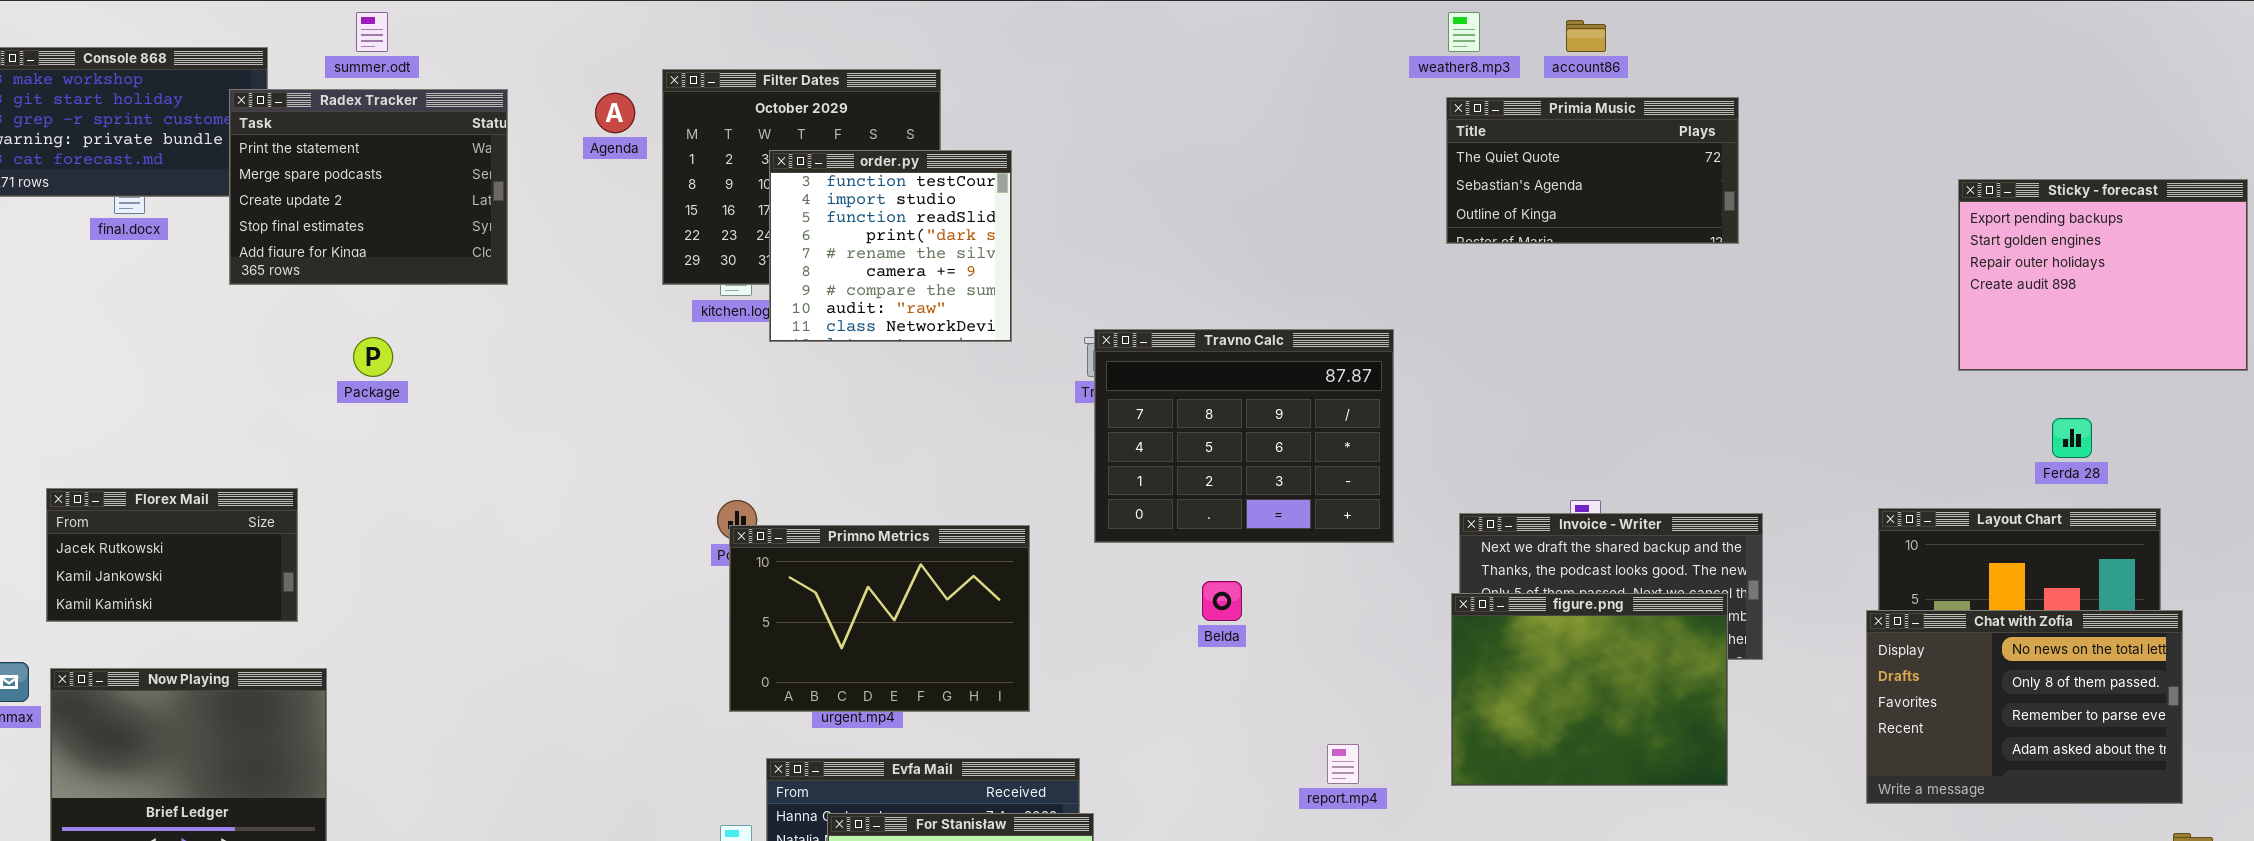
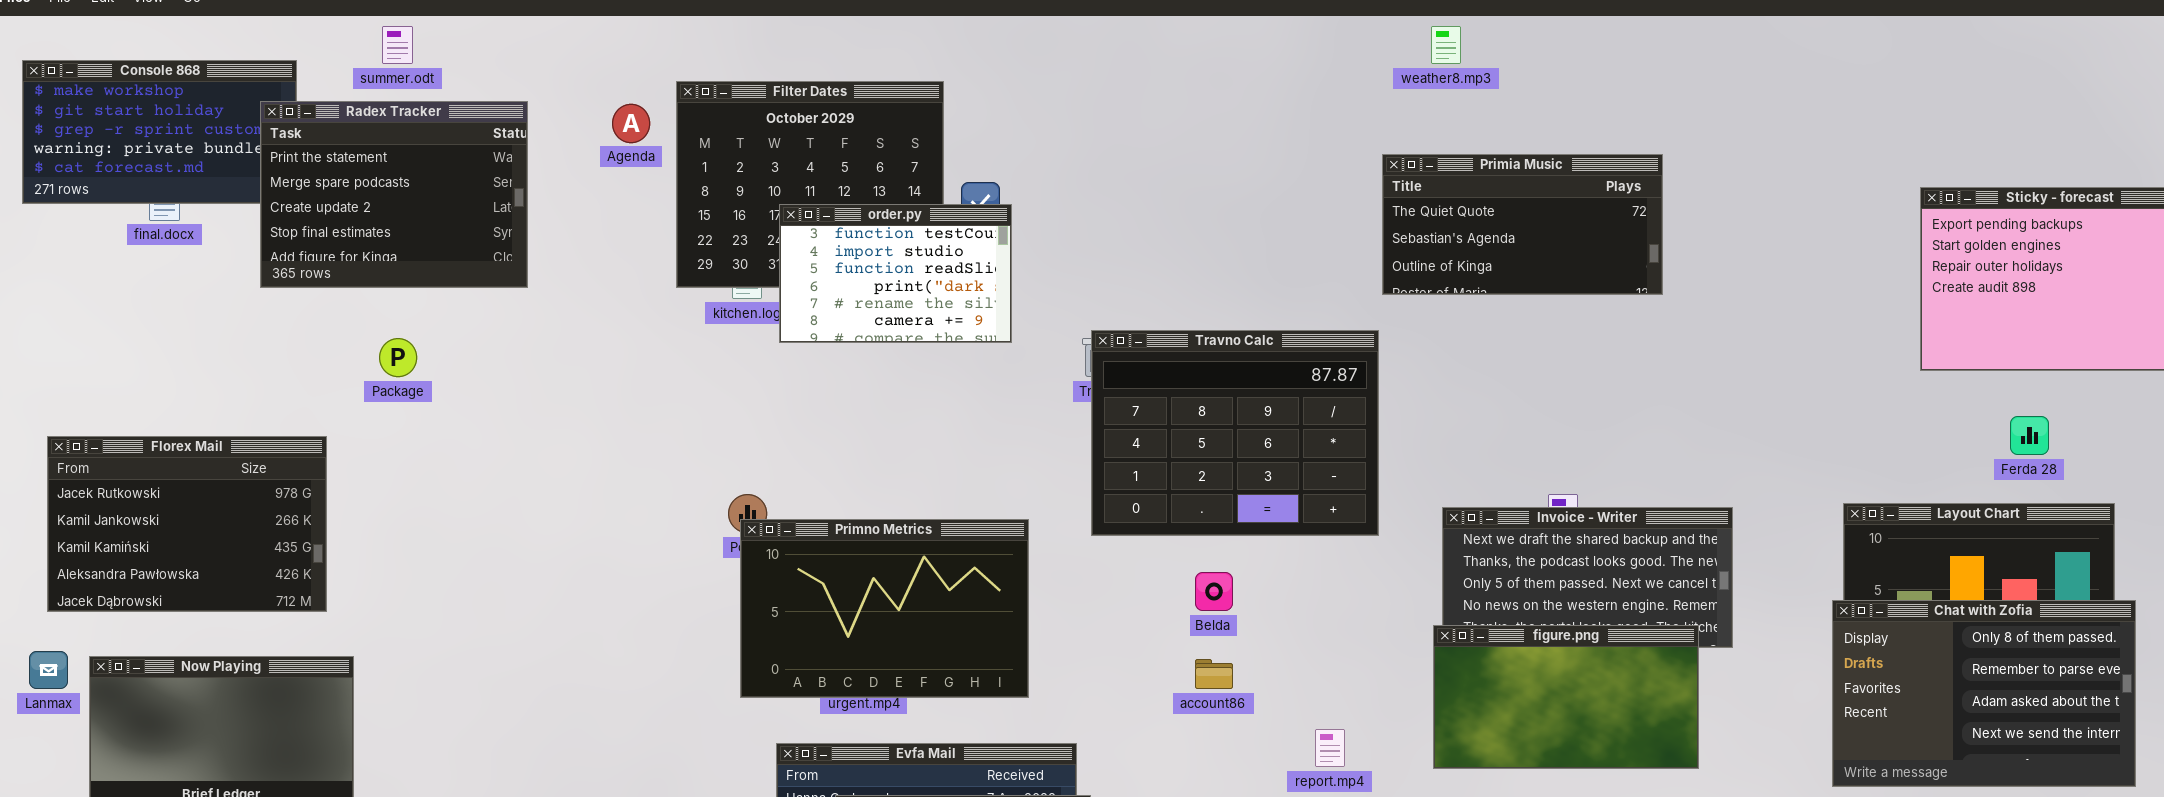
account86: [1566,20,1606,52] -> [1195,659,1233,689], moved
Primia Music: [1446,97,1739,244] -> [1382,154,1663,295], moved
order.py: [769,150,1012,342] -> [779,204,1012,343], resized
Florex Mail: [46,488,298,622] -> [47,436,327,612], resized
figure.png: [1451,593,1728,786] -> [1433,625,1699,769], resized
Chat with Zofia: [1866,610,2183,804] -> [1832,600,2136,787], scrolled down 1 row

